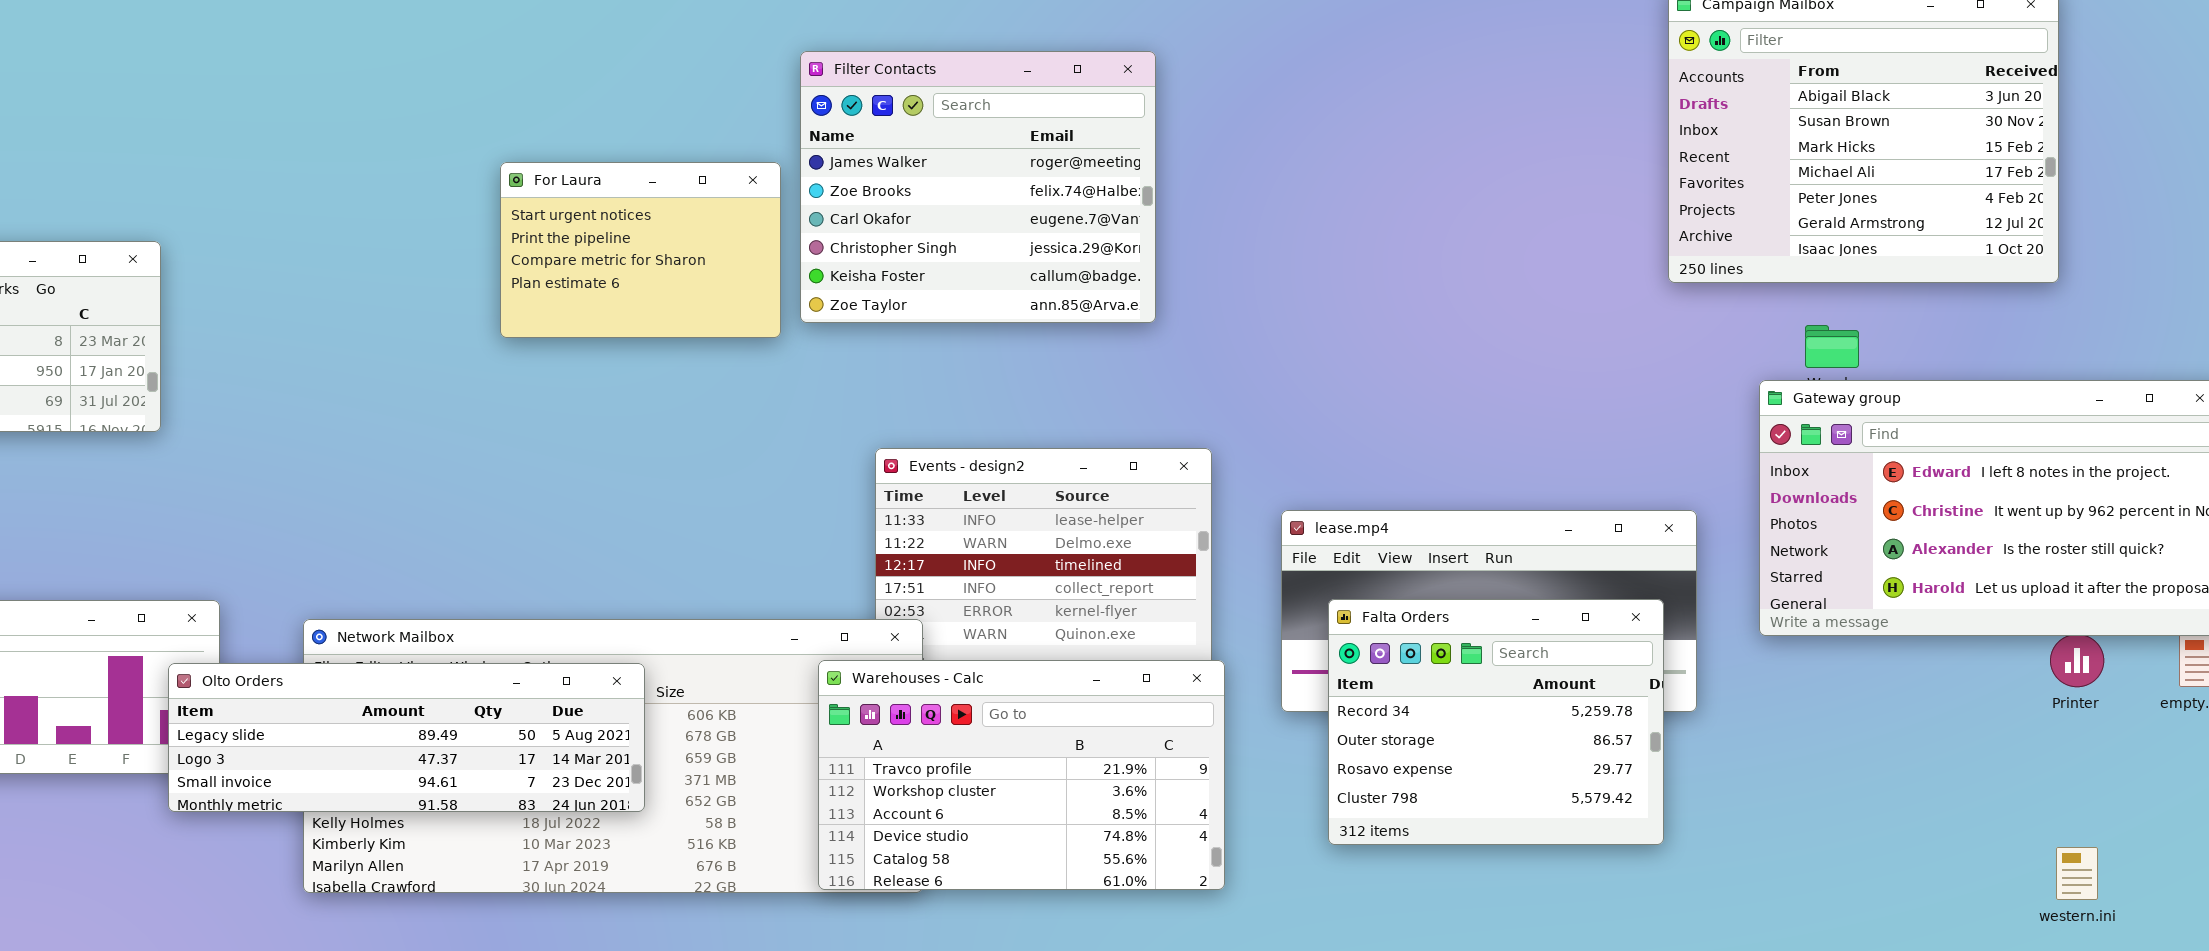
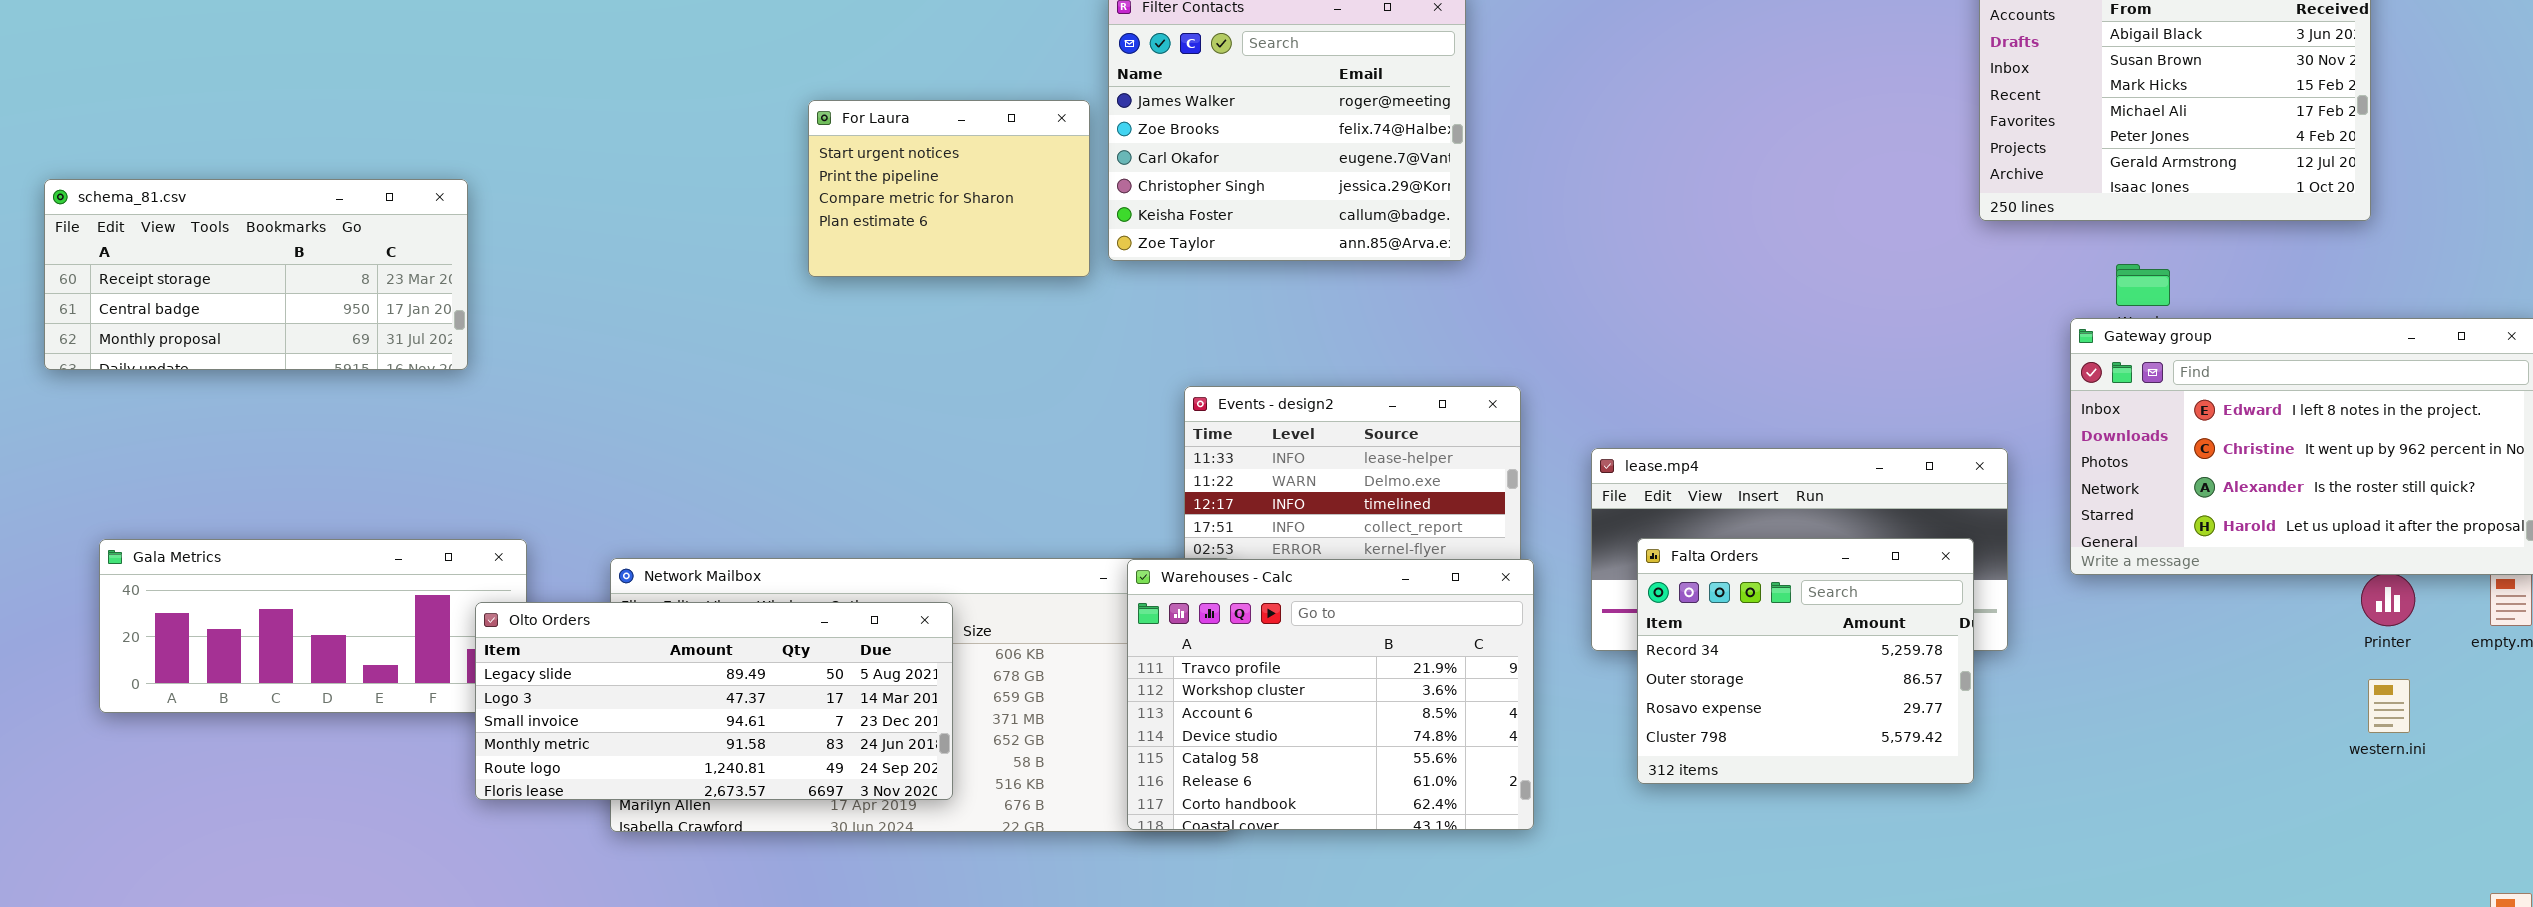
Warehouses - Calc: [818,660,1225,890] -> [1127,559,1534,830], resized
Olto Orders: [168,663,645,812] -> [475,602,953,800], resized
western.ini: [2056,847,2098,900] -> [2368,679,2410,733], moved

